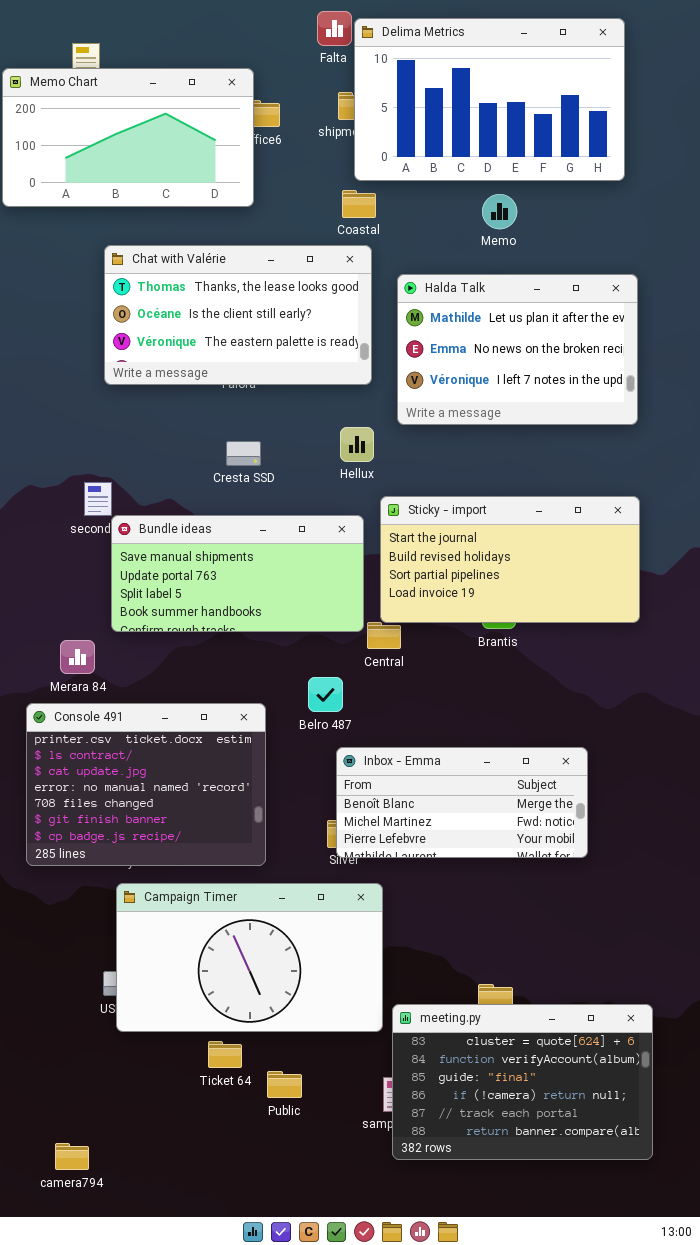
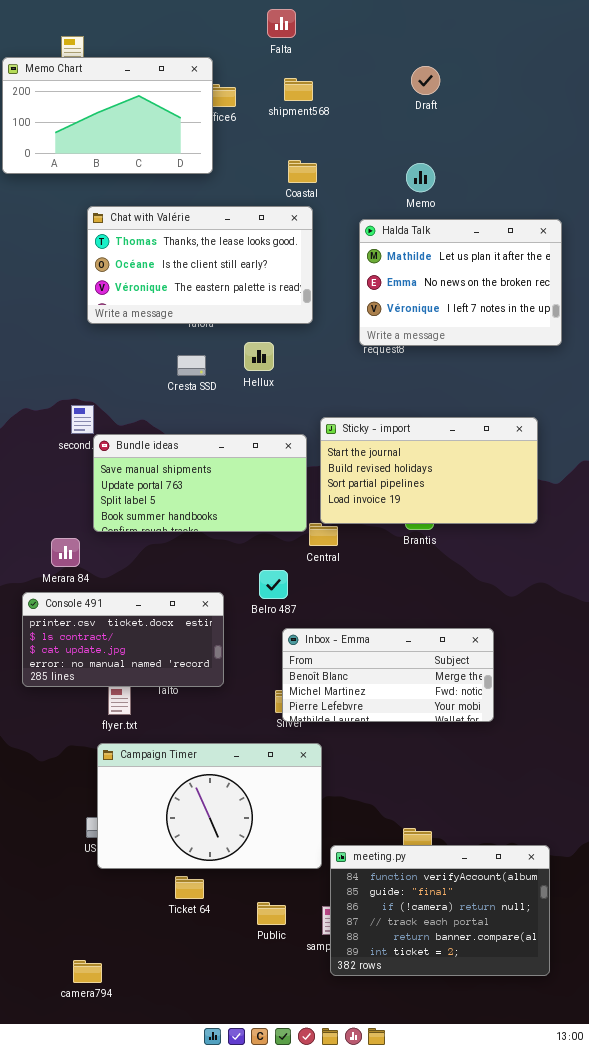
Delima Metrics: [354,18,625,181] -> none, closed
Halda Talk: [397,274,638,425] -> [359,219,562,346], moved
Hellux: [340,427,374,462] -> [244,342,274,371], moved
Cresta SSD: [226,441,261,466] -> [177,355,206,376], moved
Console 491: [26,703,266,866] -> [22,592,224,687], resized
meeting.py: [392,1004,653,1160] -> [330,845,550,976], scrolled down 1 row
Public: [267,1071,302,1098] -> [257,902,286,925], moved
camera794: [55,1143,89,1170] -> [73,960,102,983], moved

